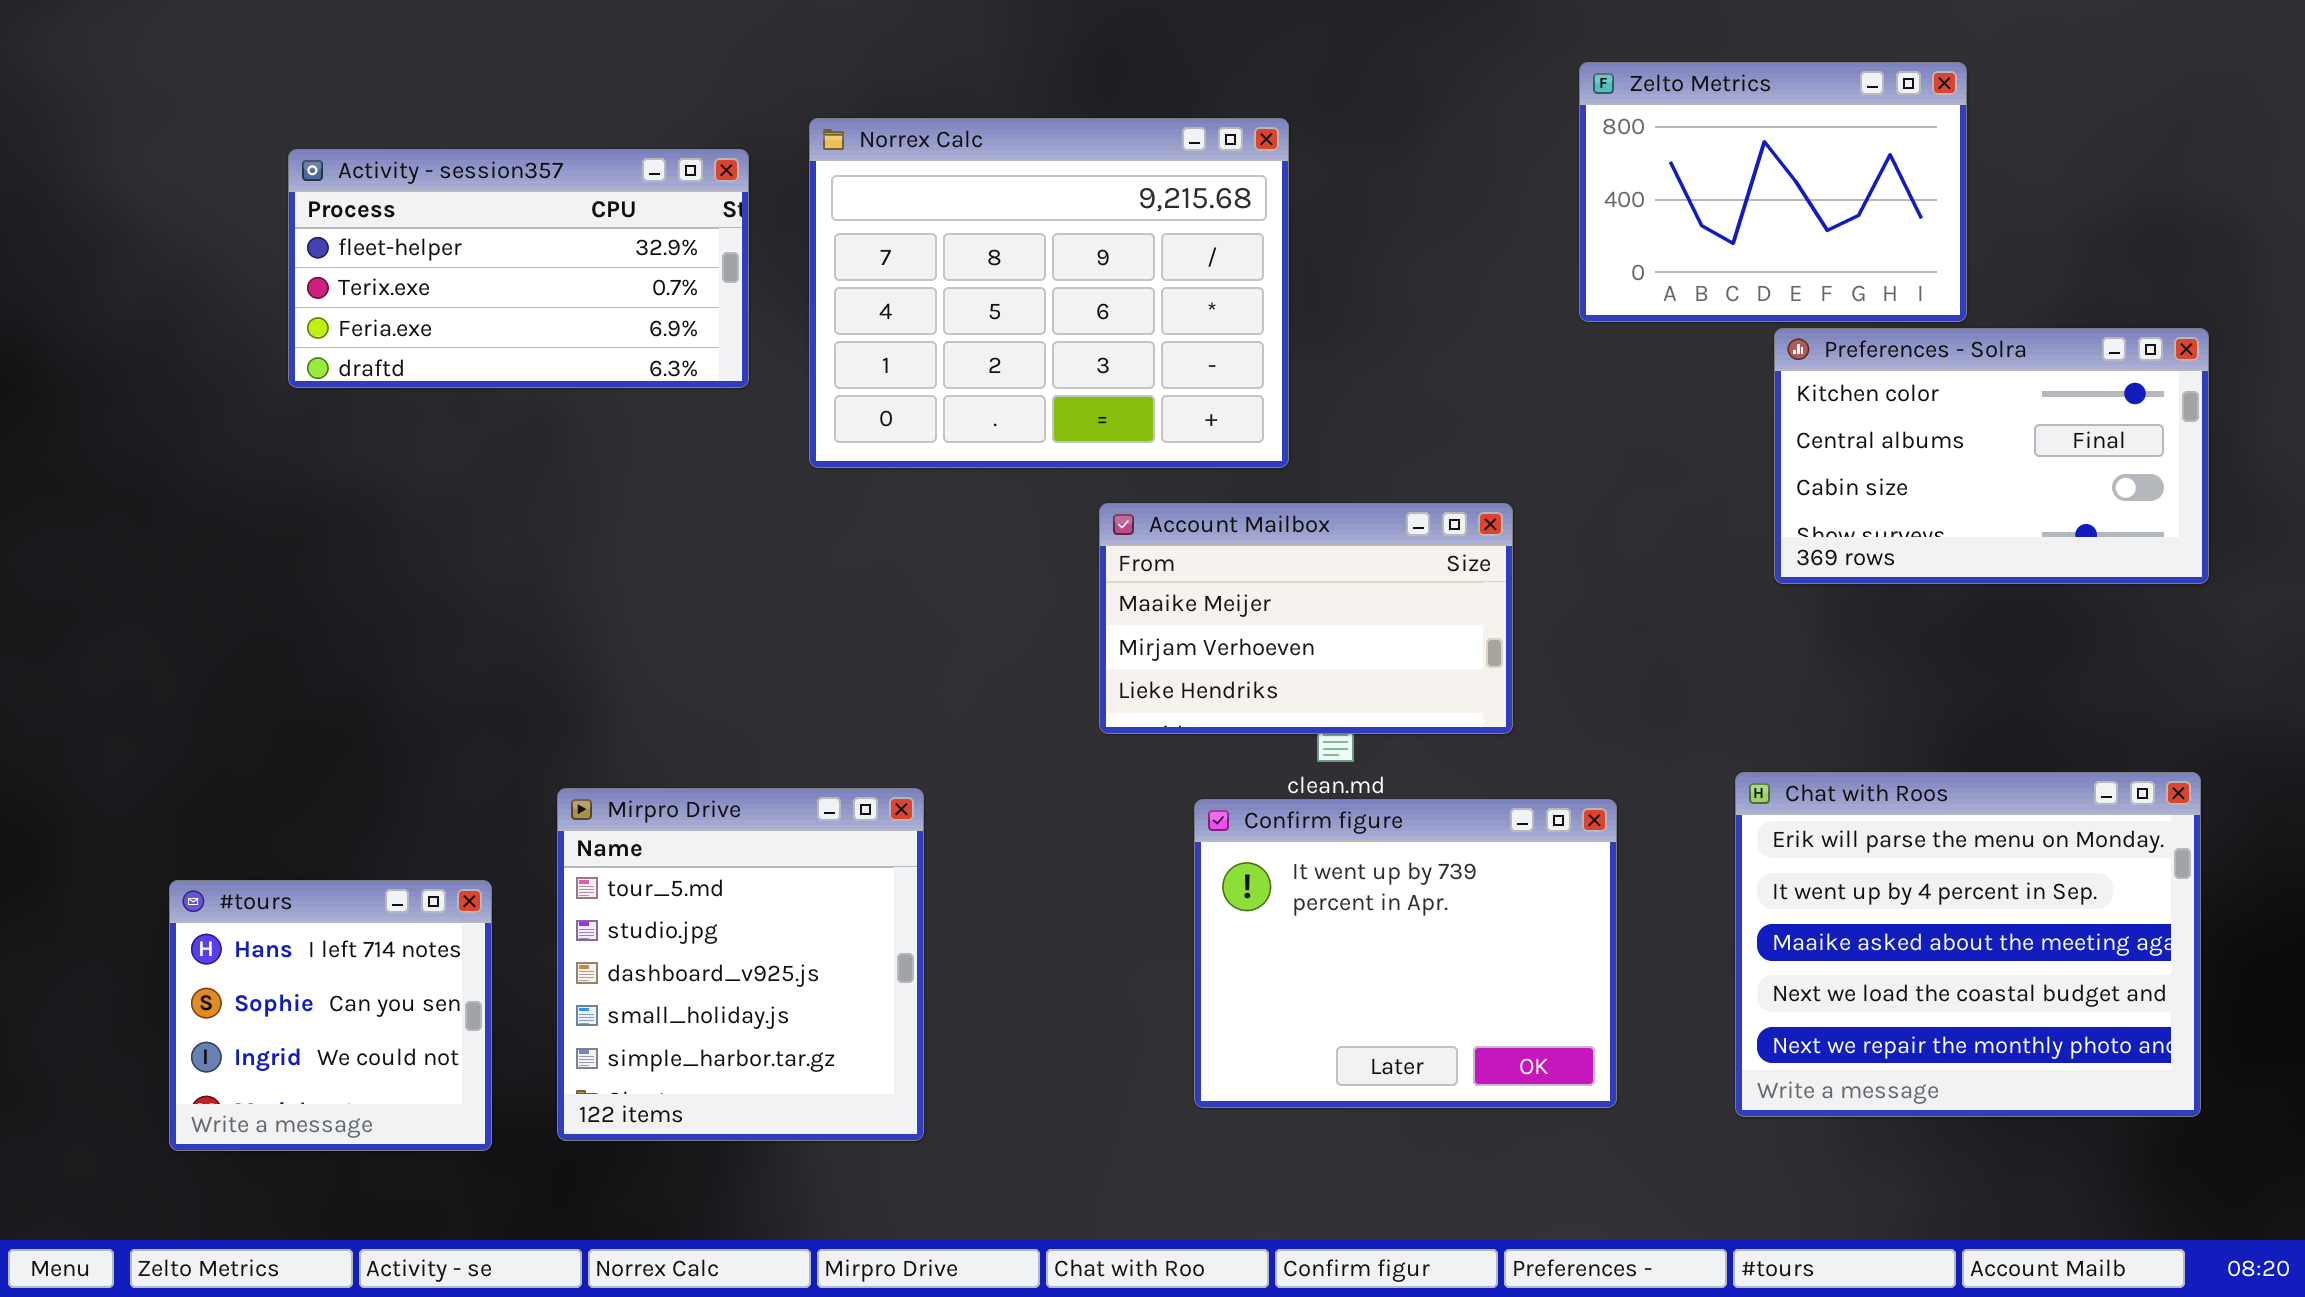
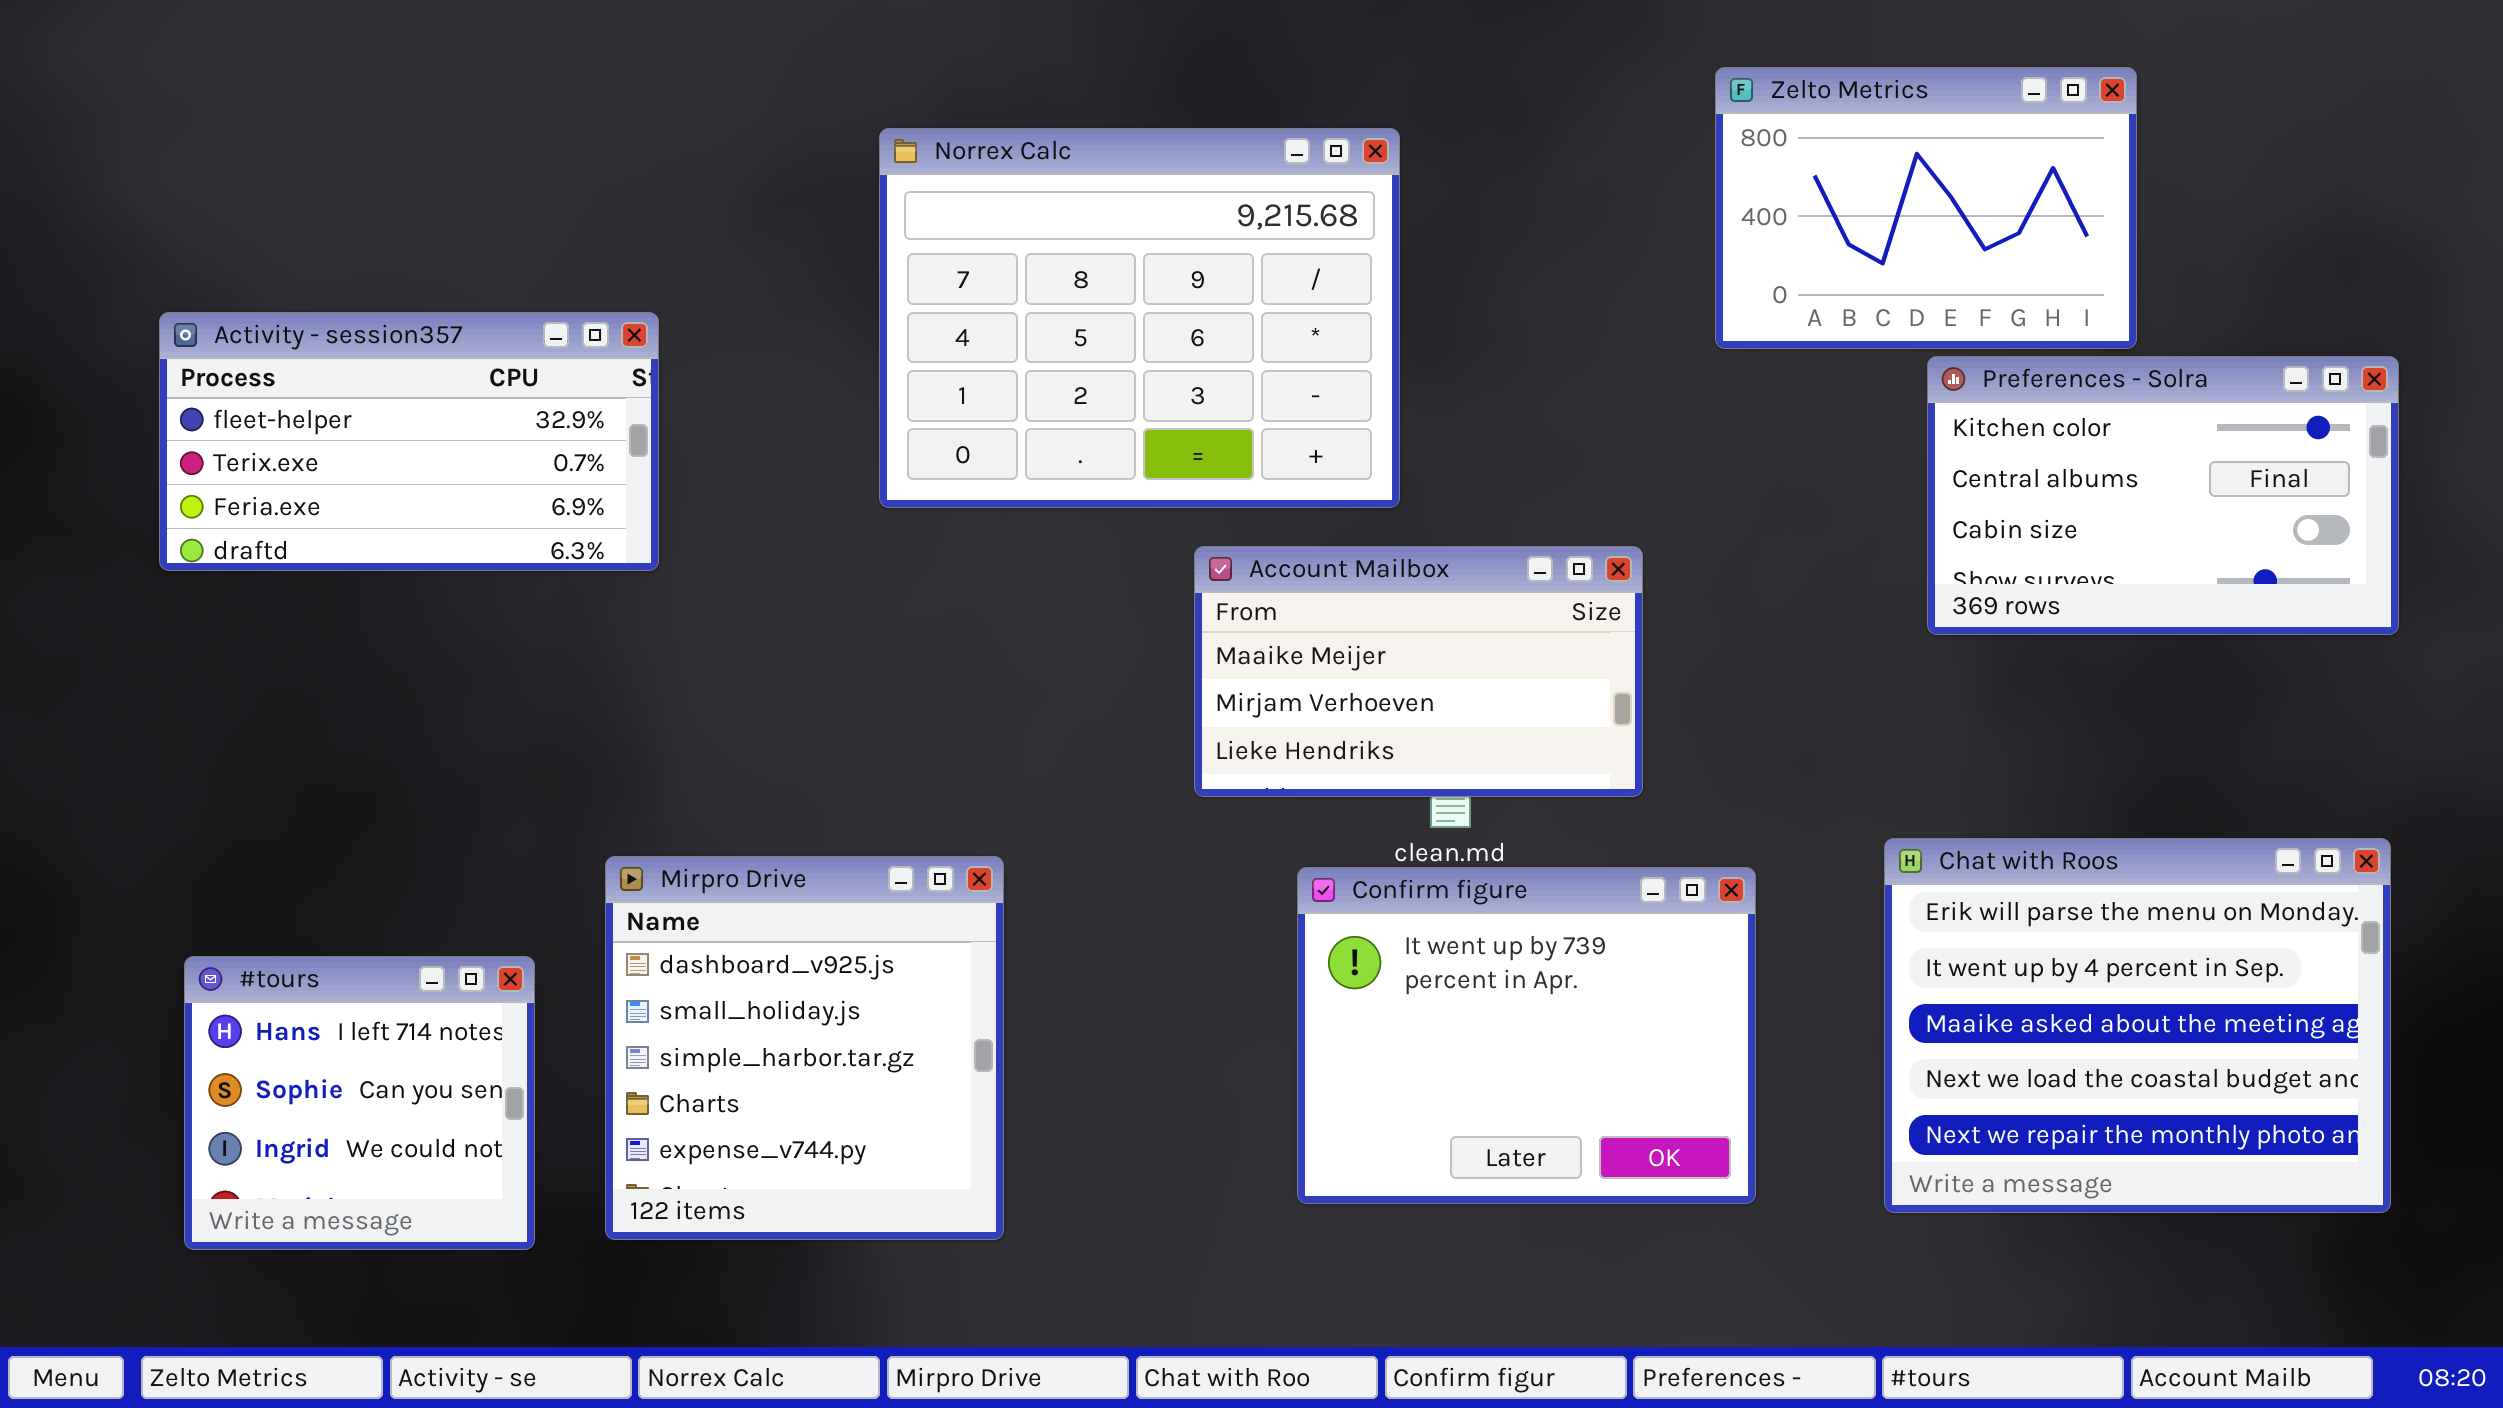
Activity - session357: [288,149,749,388] -> [159,312,659,571], moved
Mirpro Drive: [557,788,924,1141] -> [605,856,1004,1240], scrolled down 2 rows

